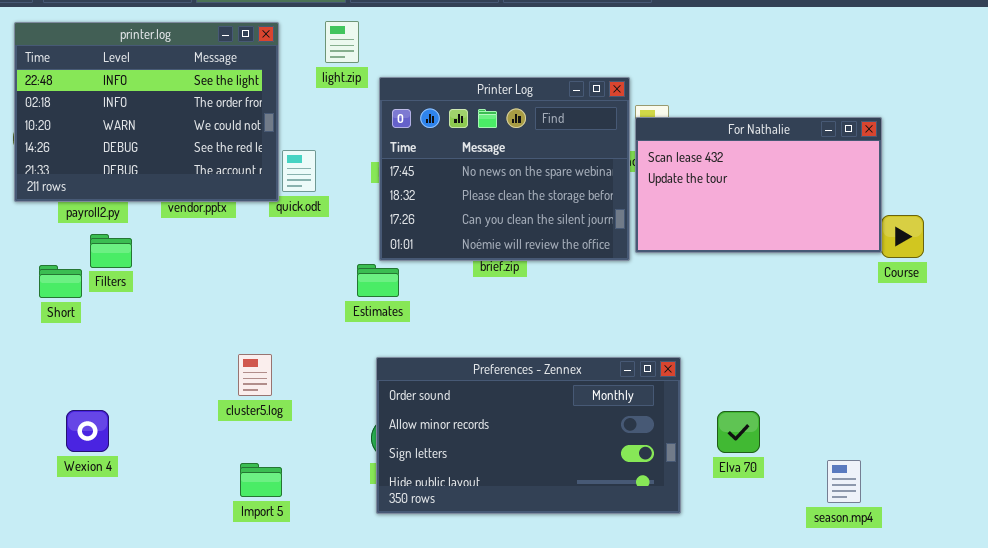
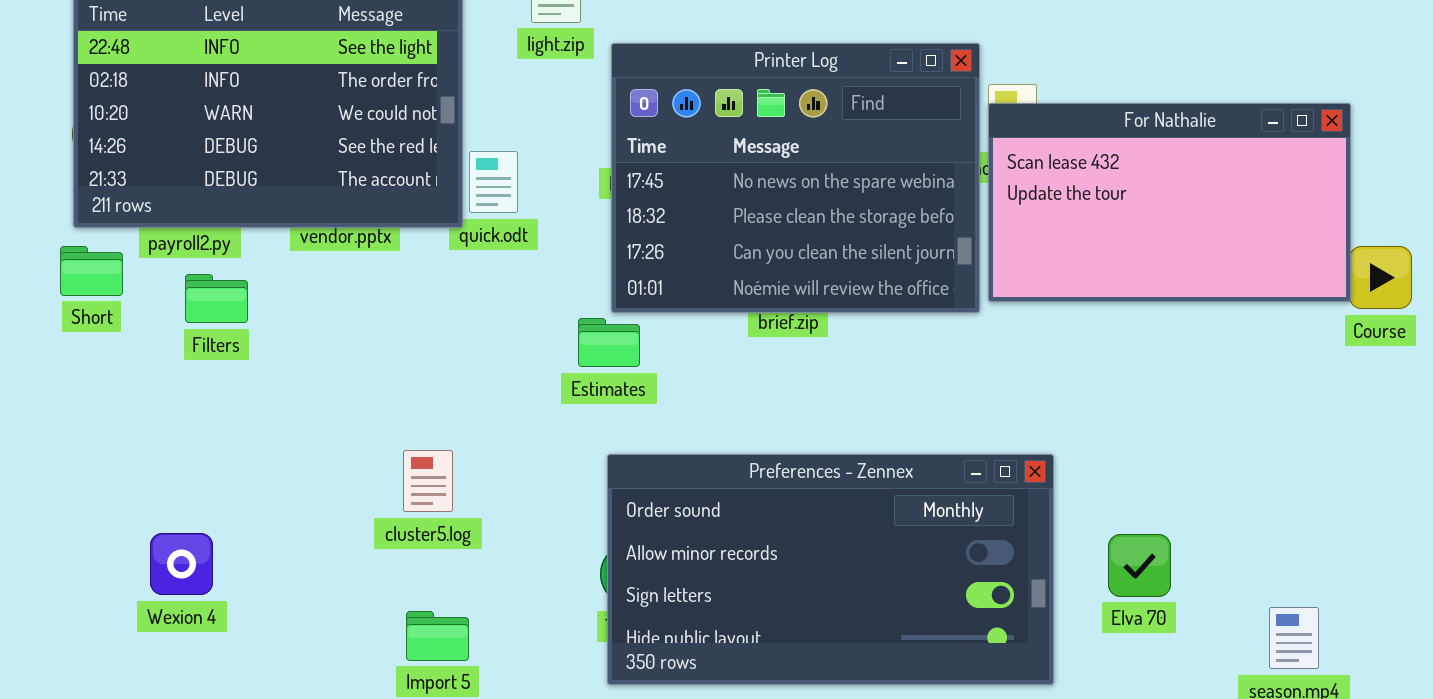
Short: [39,265,82,298] -> [60,246,123,296], moved

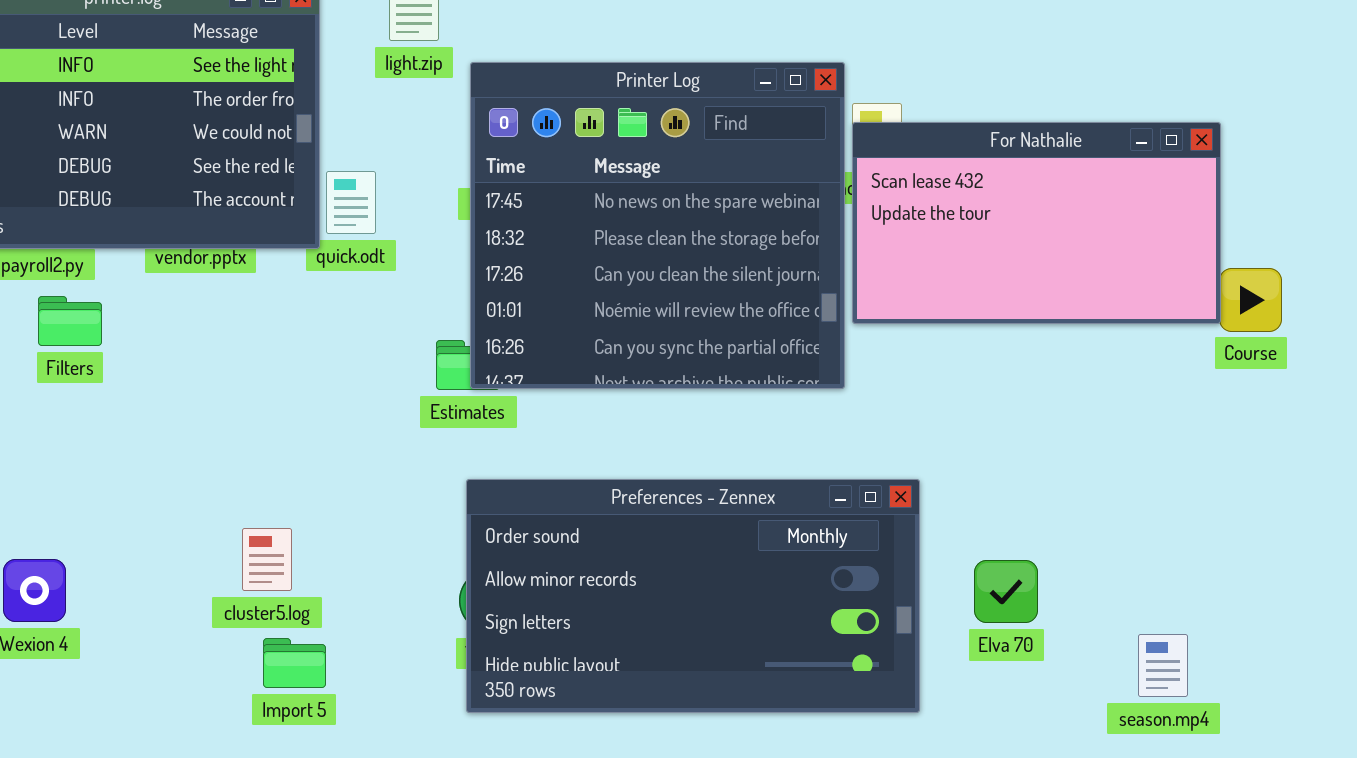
Printer Log: [611,43,980,313] -> [470,62,845,389], resized
cluster5.log: [403,450,453,512] -> [242,528,292,591], moved

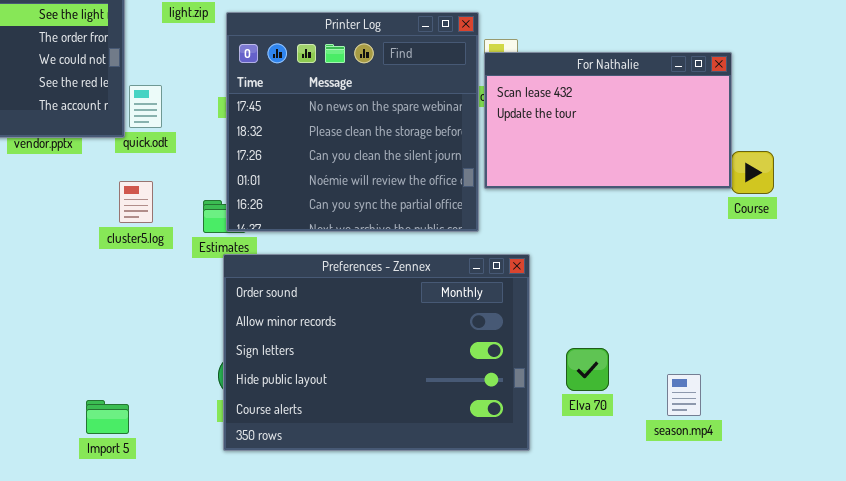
Preferences - Zennex: [466,479,920,713] -> [223,254,530,451], resized
cluster5.log: [242,528,292,591] -> [119,181,153,223], moved
season.mp4: [1138,634,1188,697] -> [667,374,701,416], moved

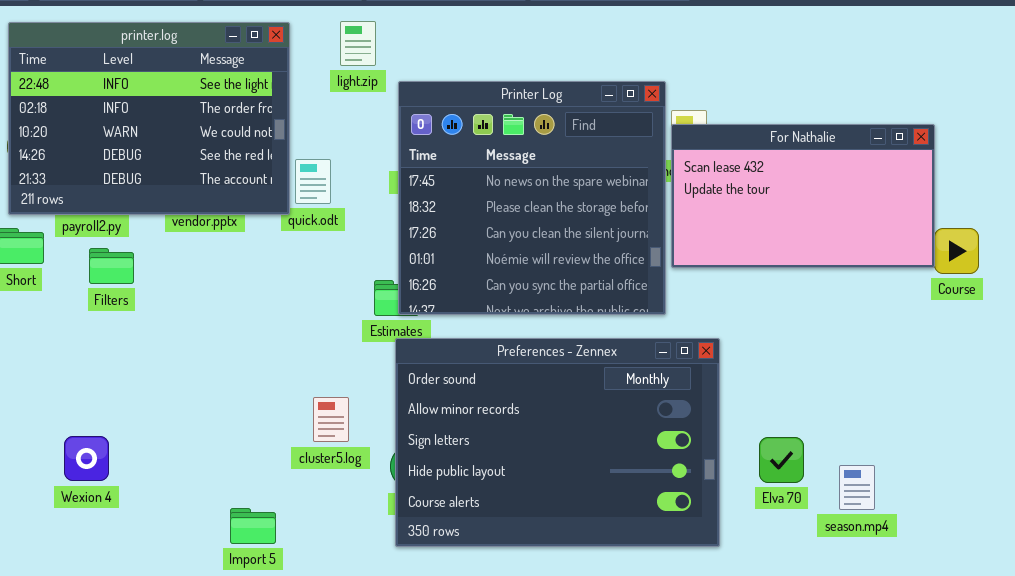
cluster5.log: [119,181,153,223] -> [313,397,349,442], moved
season.mp4: [667,374,701,416] -> [839,465,875,510], moved
Import 5: [86,400,129,434] -> [230,508,276,544], moved

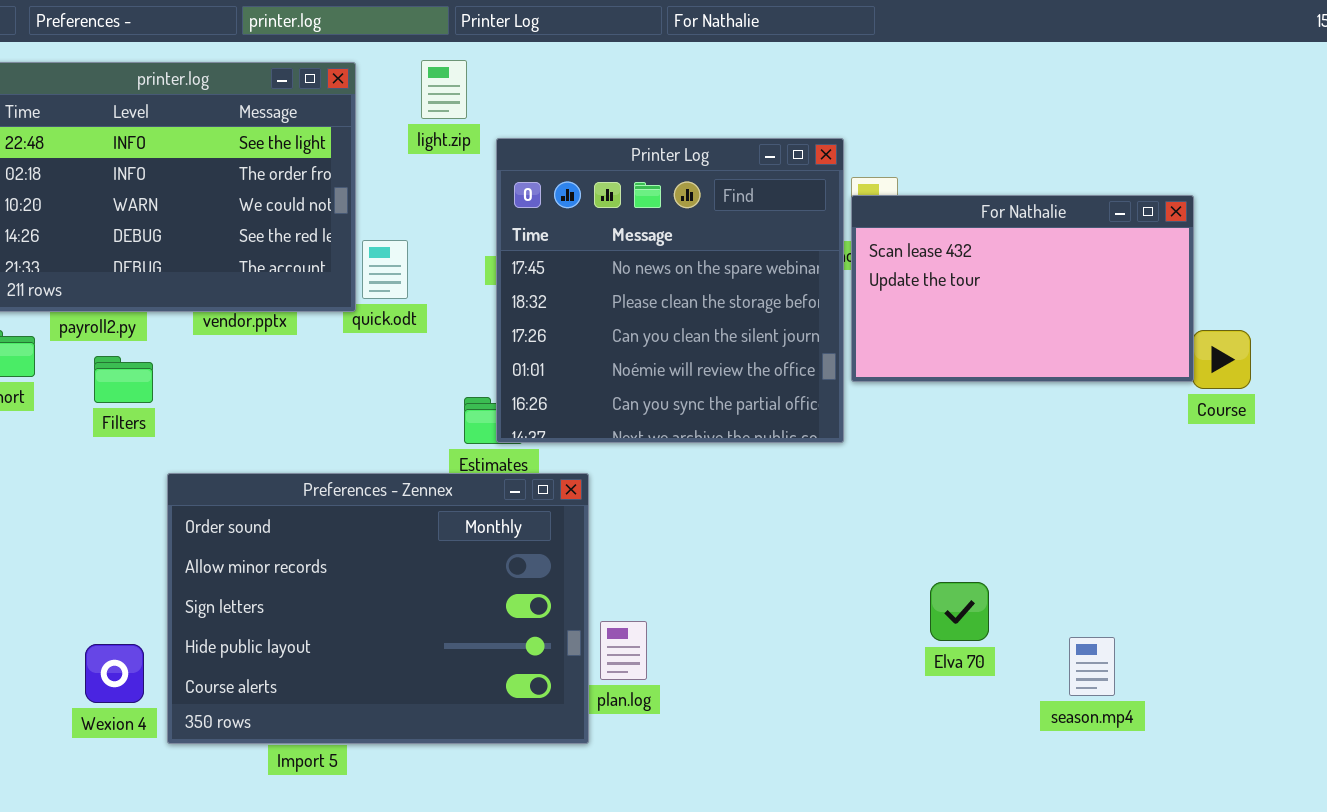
Preferences - Zennex: [395,338,720,547] -> [167,473,589,744], moved
Wexion 4: [64,436,109,481] -> [85,644,144,703], moved
Elva 70: [759,437,804,483] -> [930,582,989,641], moved

